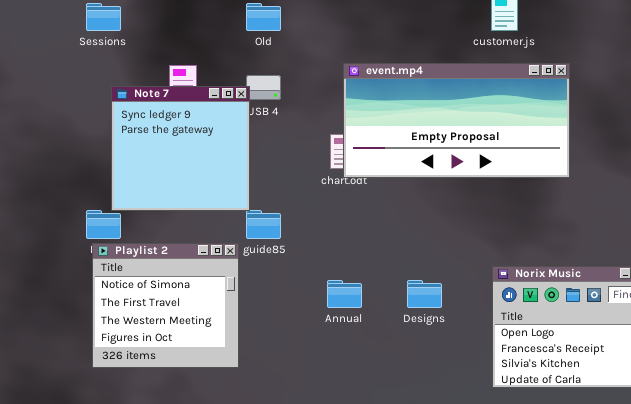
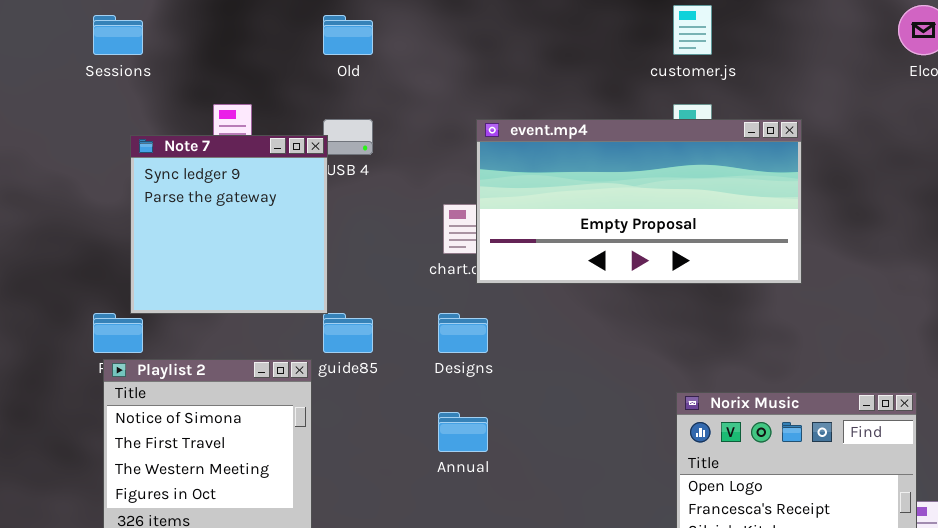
event.mp4: [343,63,570,178] -> [476,119,802,284], moved
Designs: [407,280,442,308] -> [438,313,488,353], moved

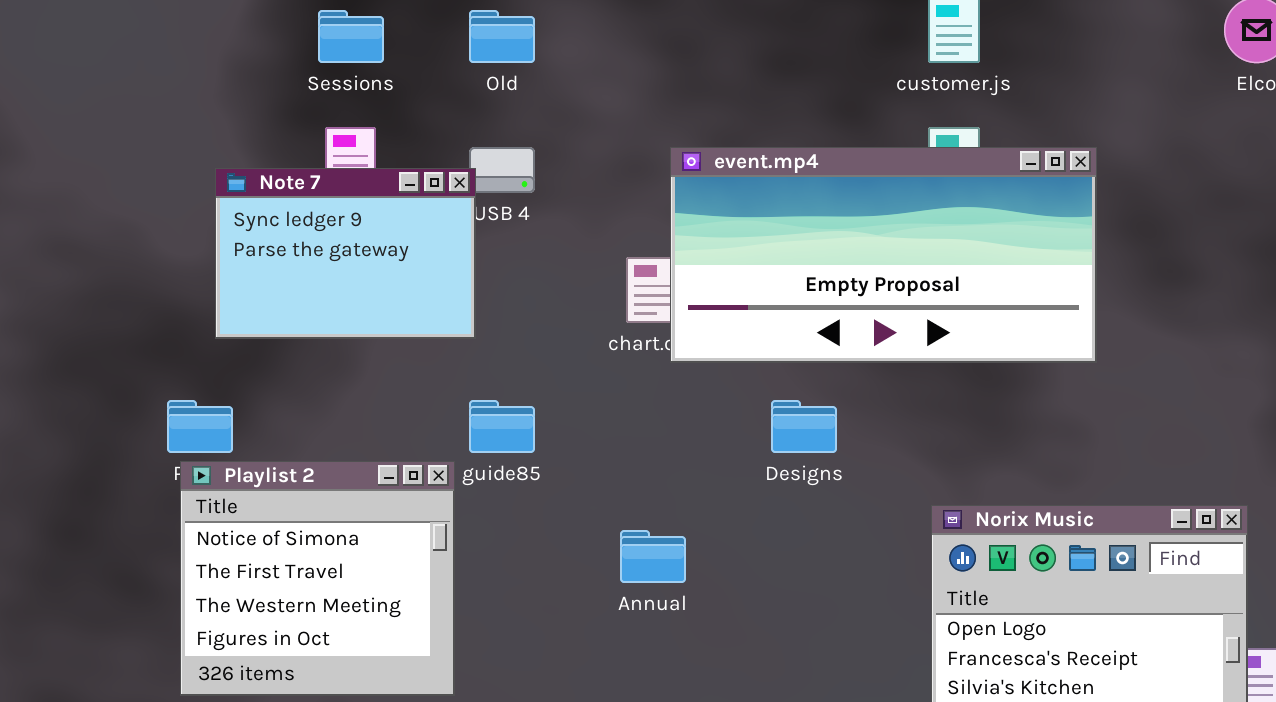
Sessions: [93,15,143,55] -> [318,10,384,63], moved
Note 7: [130,135,328,314] -> [215,168,476,339], resized
Designs: [438,313,488,353] -> [771,400,837,453], moved

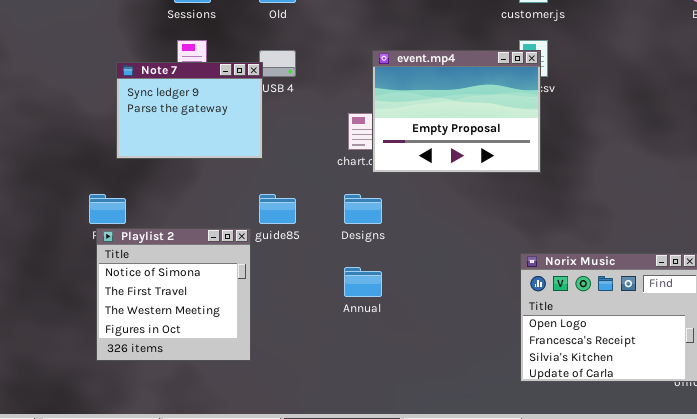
event.mp4: [670,147,1097,363] -> [372,50,541,173], resized
Designs: [771,400,837,453] -> [344,194,382,224], moved

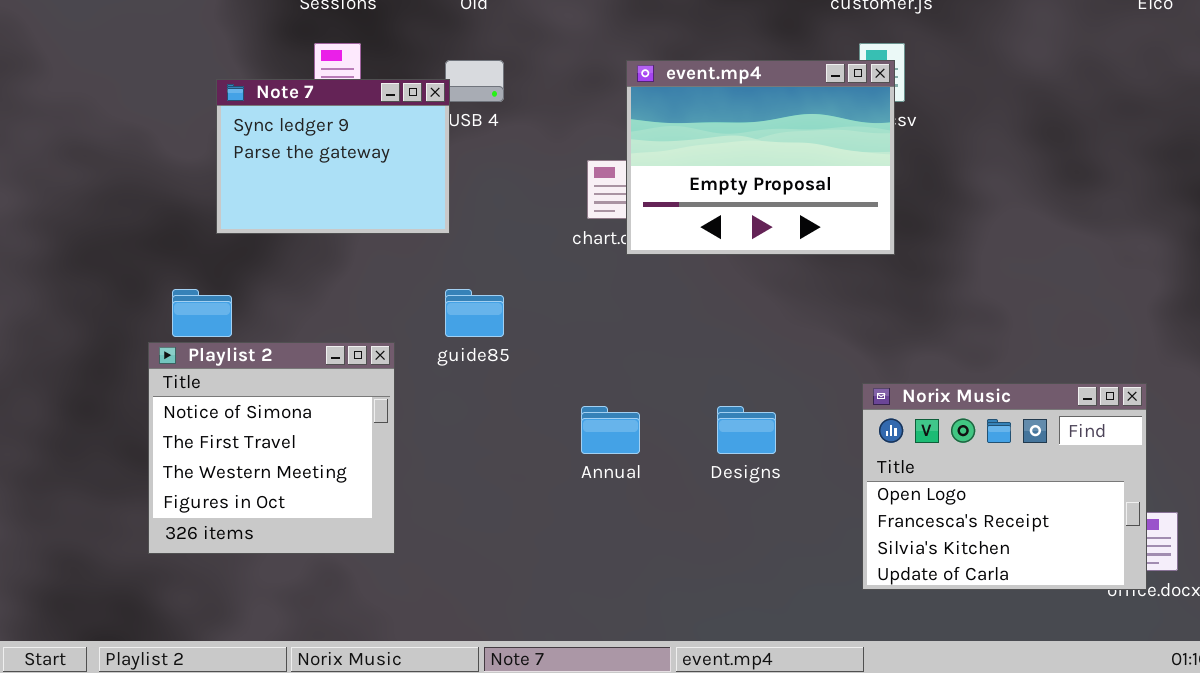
Designs: [344,194,382,224] -> [717,406,776,454], moved
Playlist 2: [96,228,251,361] -> [148,342,395,554], moved

